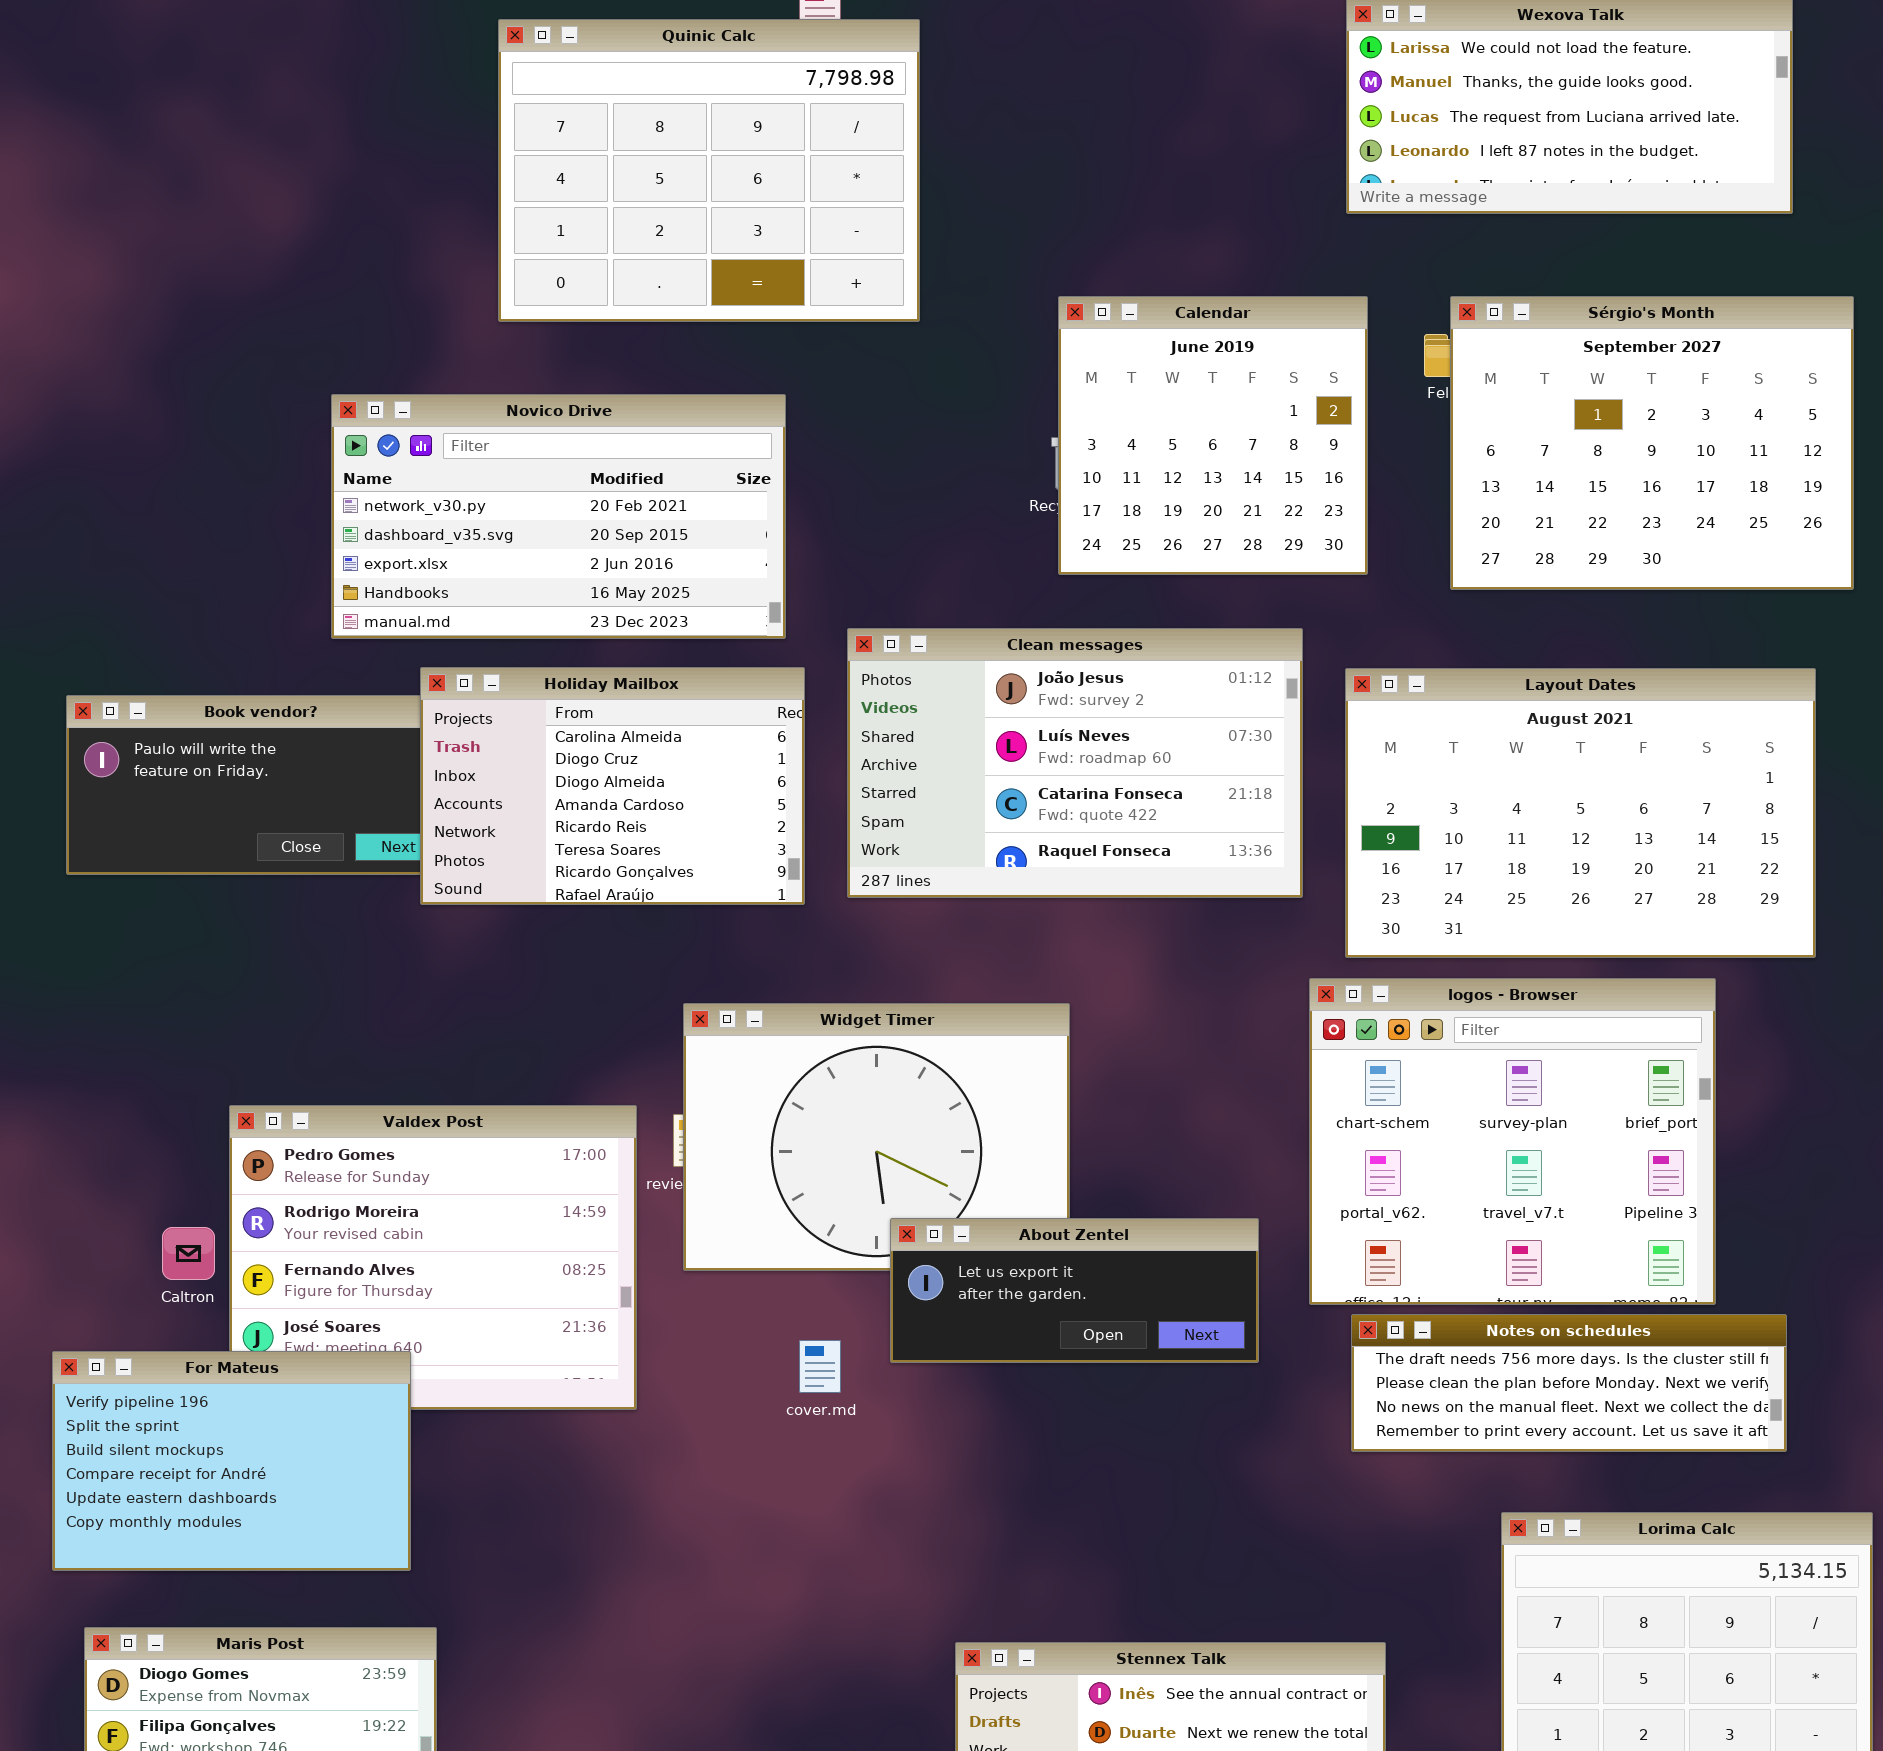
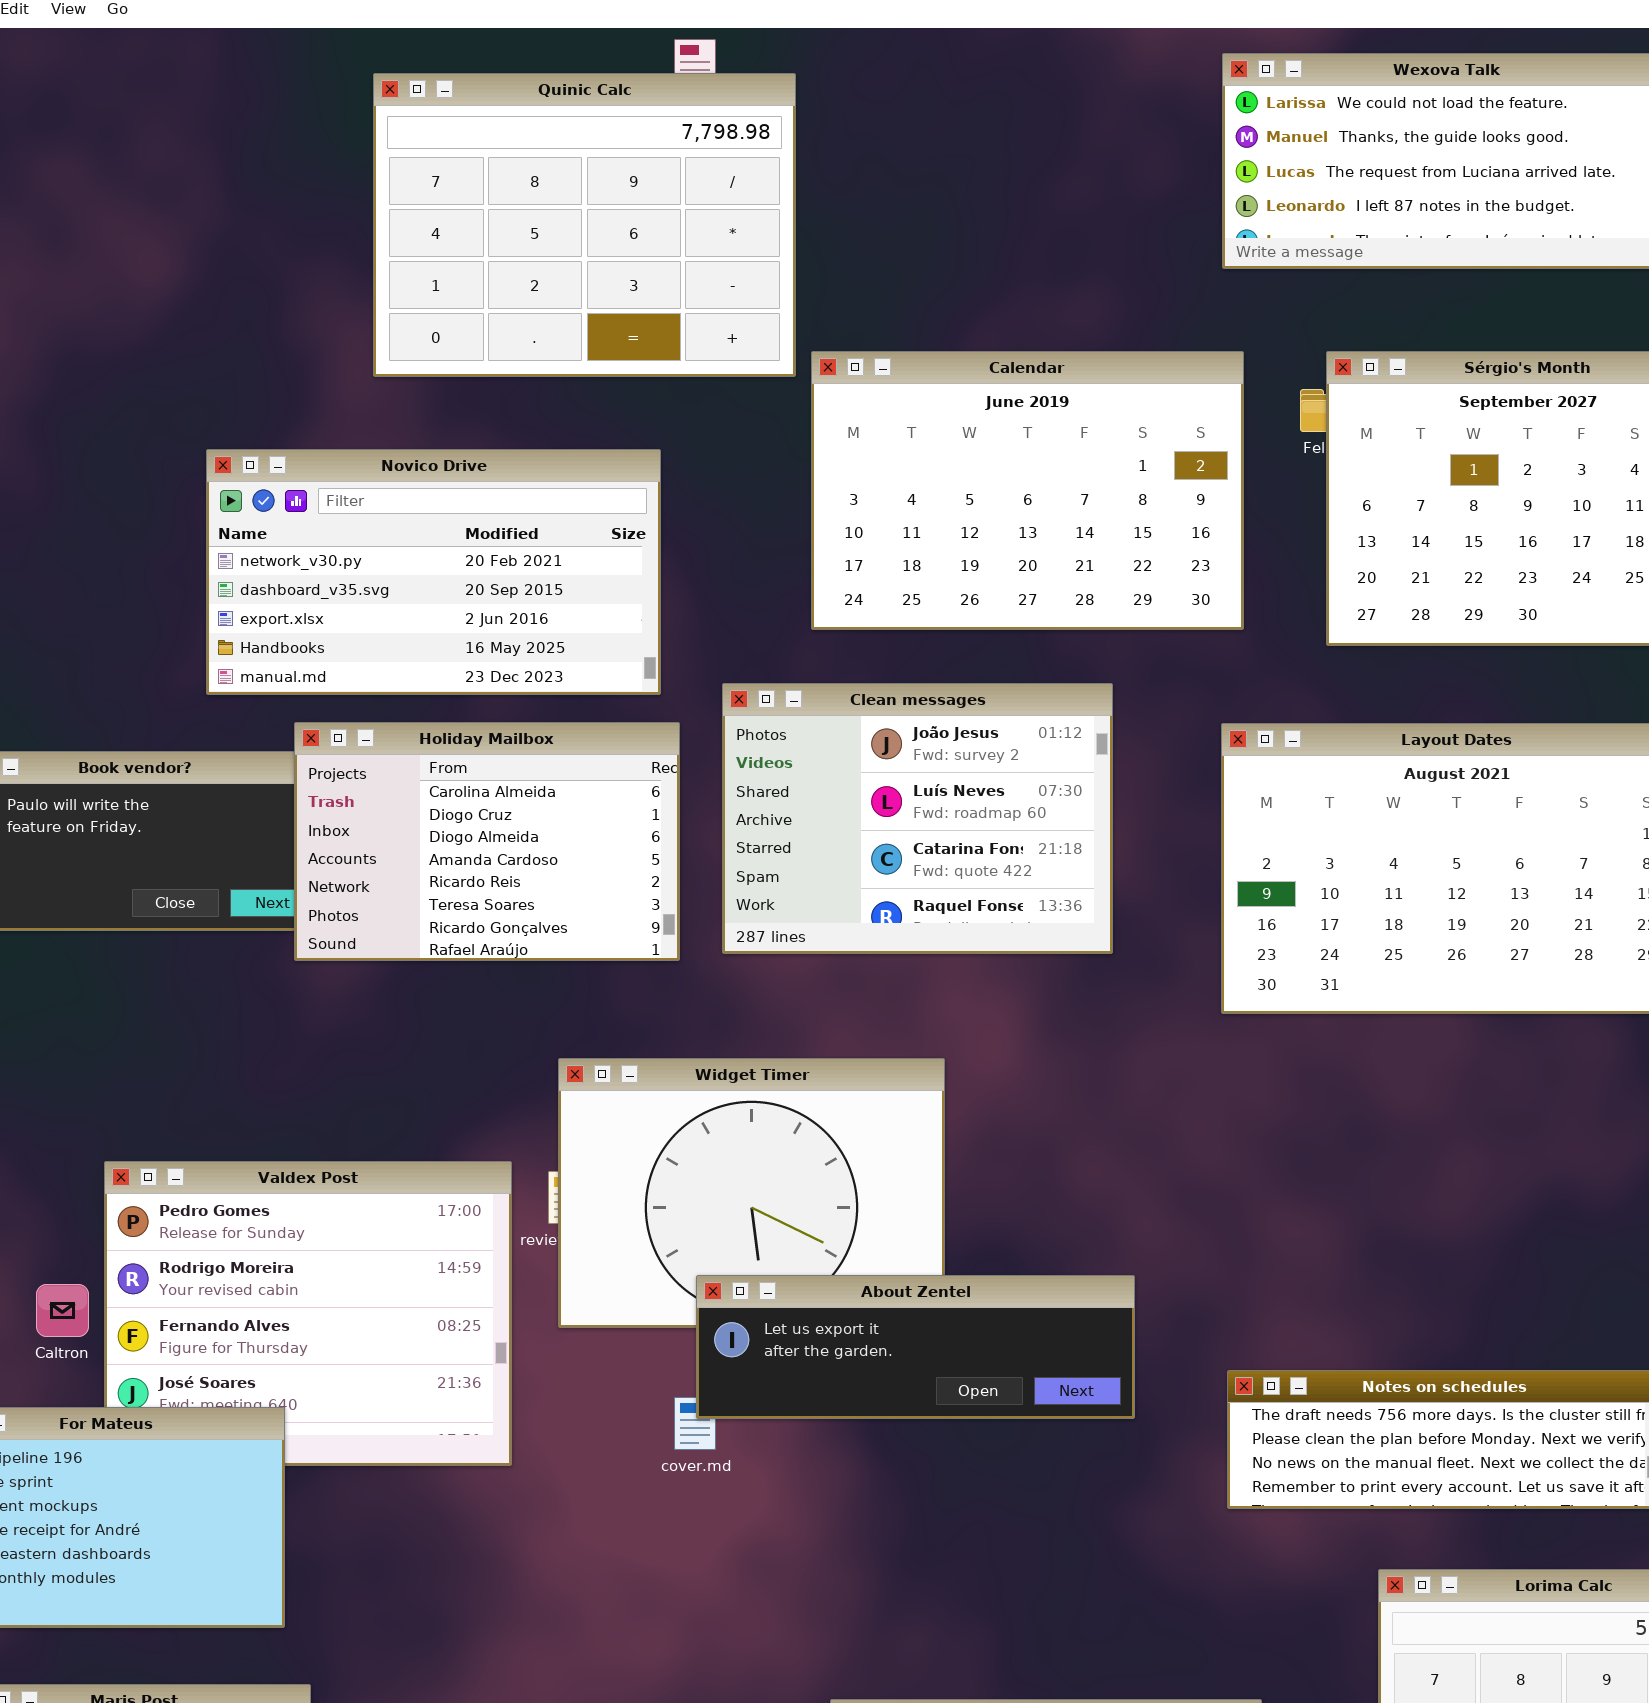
Calendar: [1058,296,1368,575] -> [811,351,1244,630], resized
Clean messages: [847,628,1303,898] -> [722,683,1113,954], resized
logos - Browser: [1309,978,1716,1305] -> none, closed
About Zentel: [890,1218,1259,1363] -> [696,1275,1135,1419], resized

